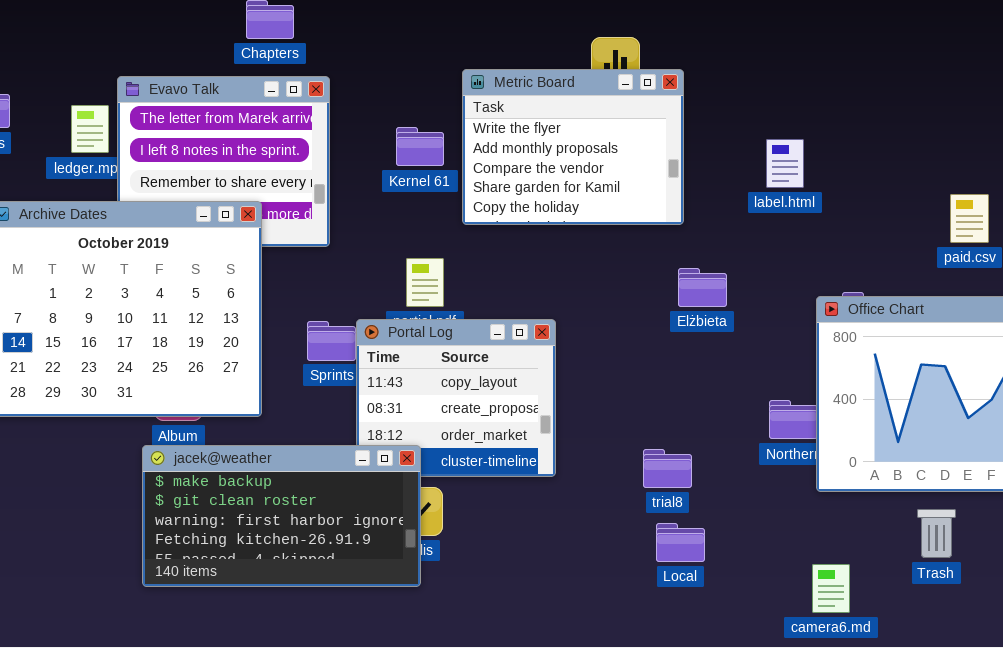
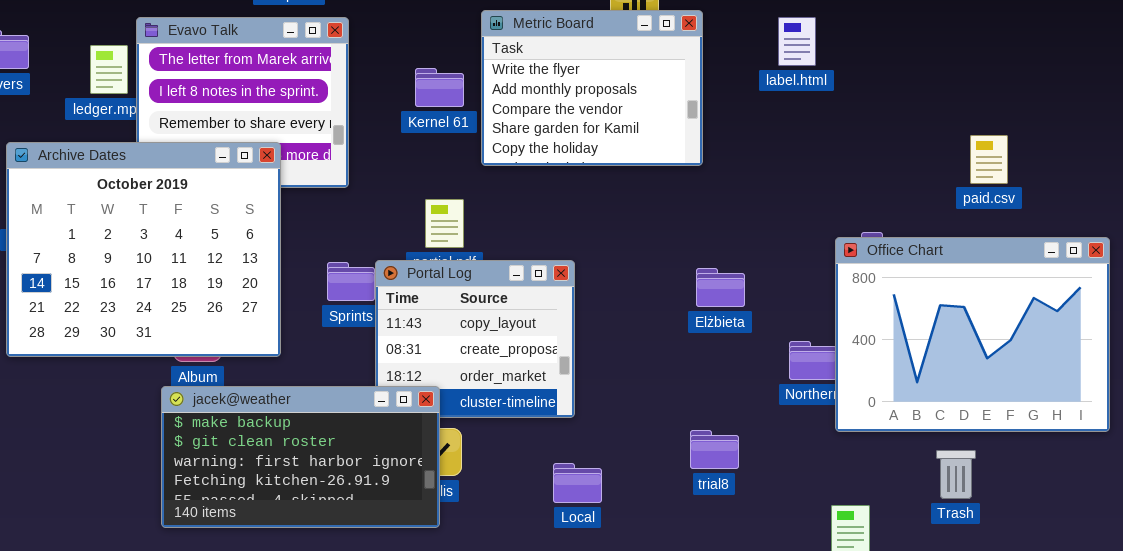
label.html: [766,139,804,188] -> [778,17,816,66], moved
Elżbieta: [678,268,727,307] -> [696,268,745,307], moved
trial8: [643,449,692,488] -> [690,430,739,469], moved
Local: [656,523,705,562] -> [553,463,602,503], moved

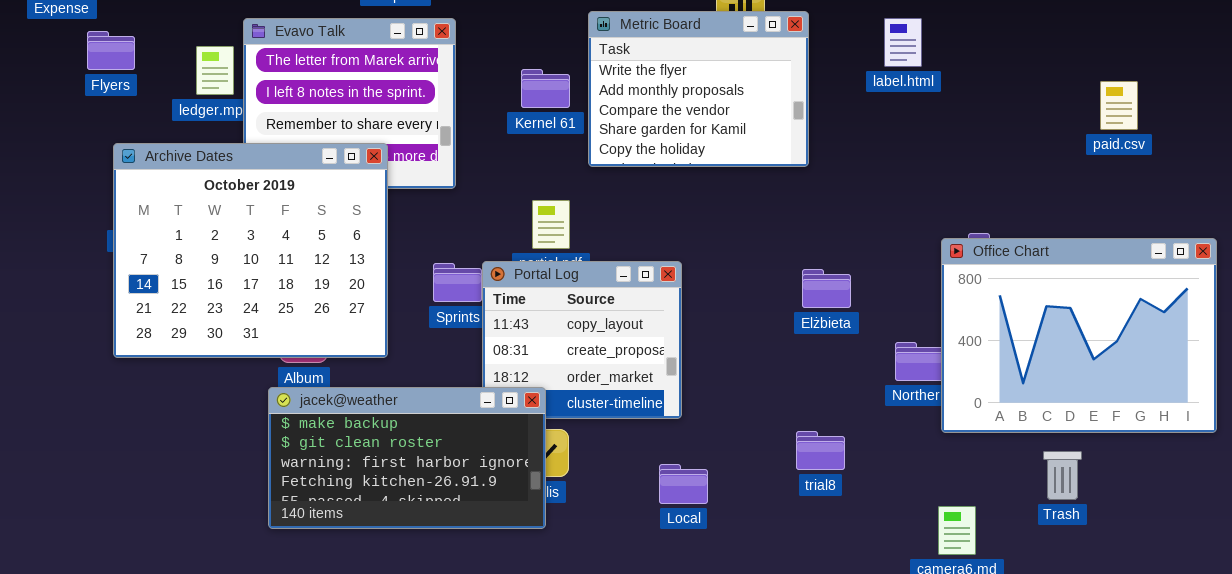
paid.csv: [970,135,1008,184] -> [1100,81,1138,130], moved

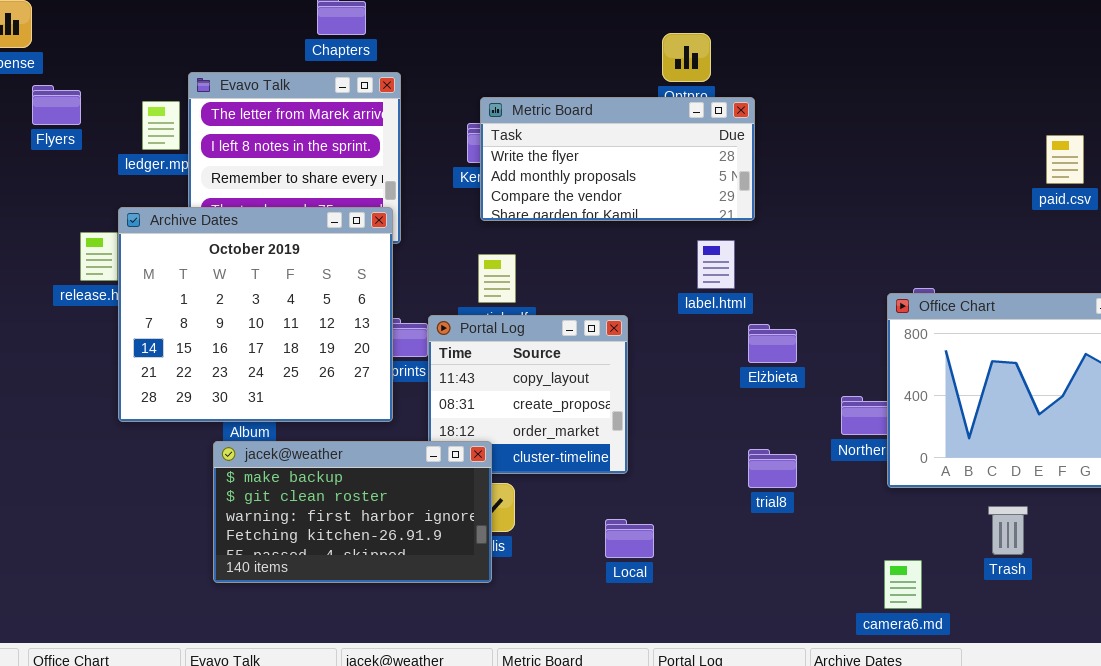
Metric Board: [588,11,809,167] -> [480,97,755,221], resized
label.html: [884,18,922,67] -> [697,240,735,289], moved
Archive Dates: [113,143,388,358] -> [118,207,393,422], moved
trial8: [796,431,845,470] -> [748,449,797,488], moved

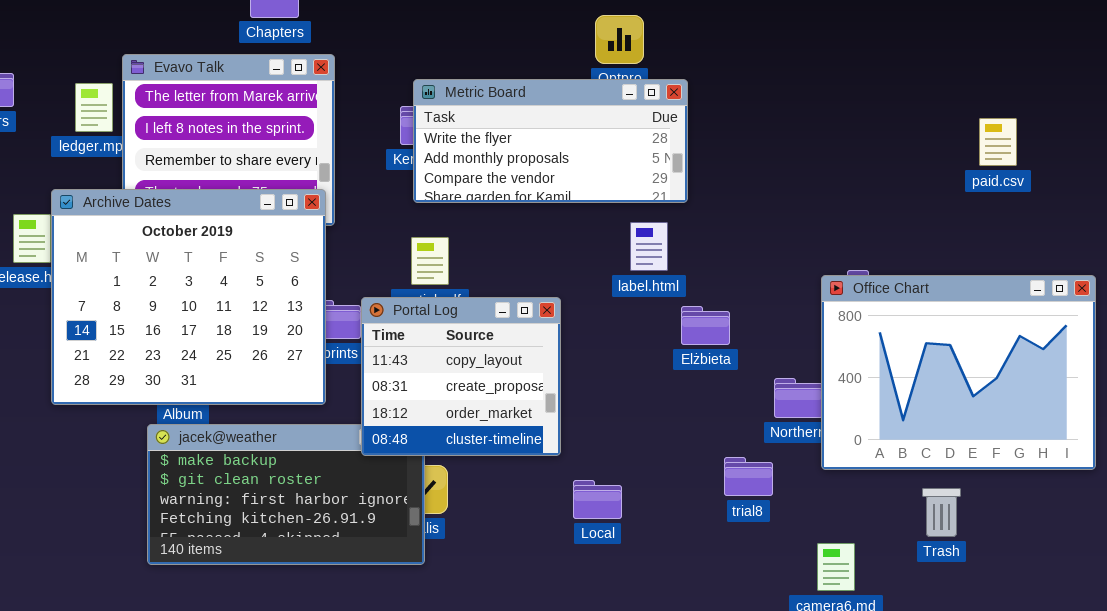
Portal Log: [428,315,628,474] -> [361,297,561,456], raised
trial8: [748,449,797,488] -> [724,457,773,496], moved
Local: [605,519,654,558] -> [573,480,622,519], moved

